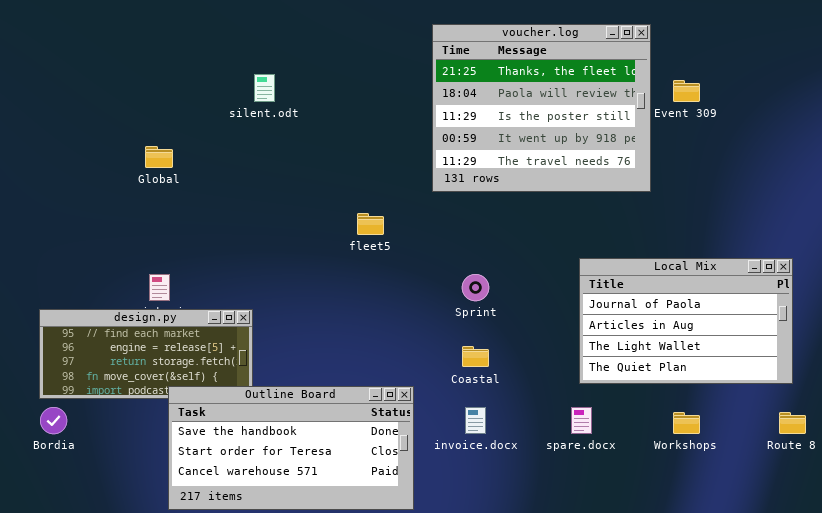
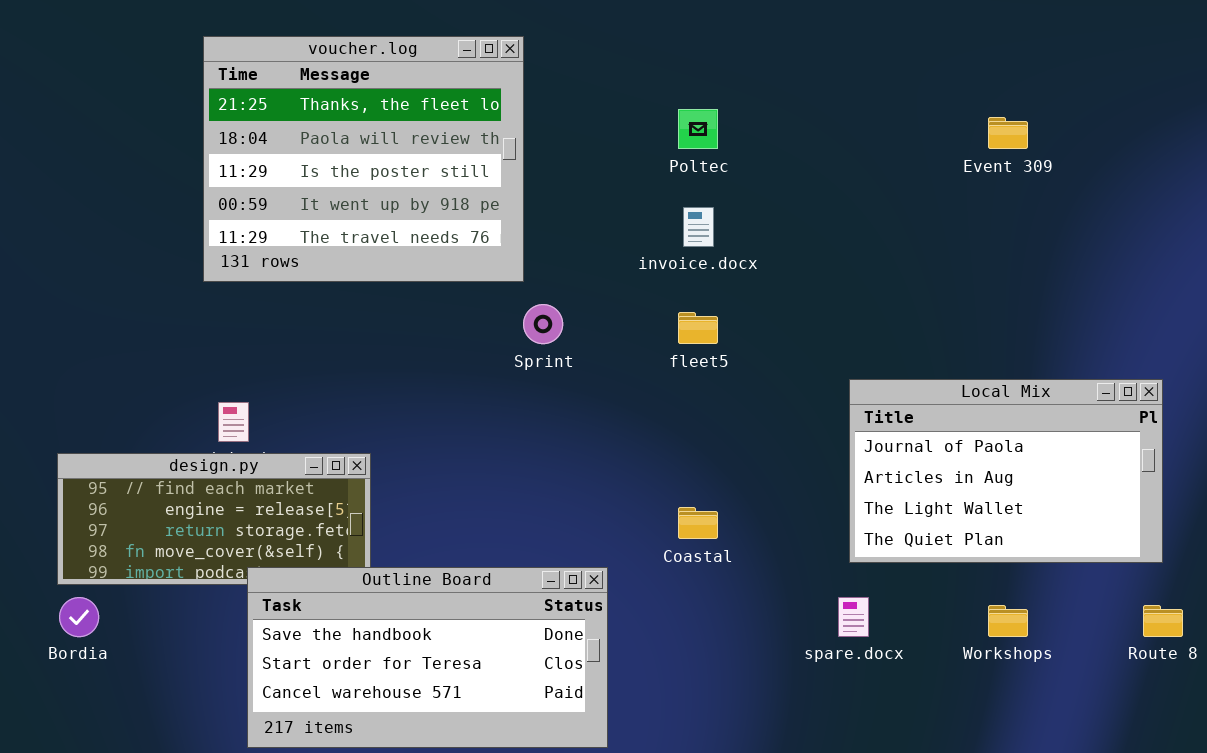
voucher.log: [432,24,651,192] -> [203,36,524,282], moved
fleet5: [357,213,384,235] -> [678,312,718,344], moved
Sprint: [462,274,489,301] -> [523,304,563,344], moved
invoice.docx: [465,407,486,434] -> [683,207,714,247], moved

